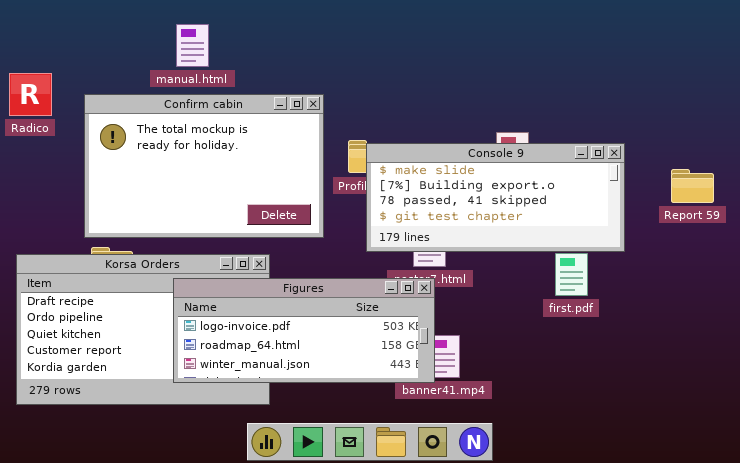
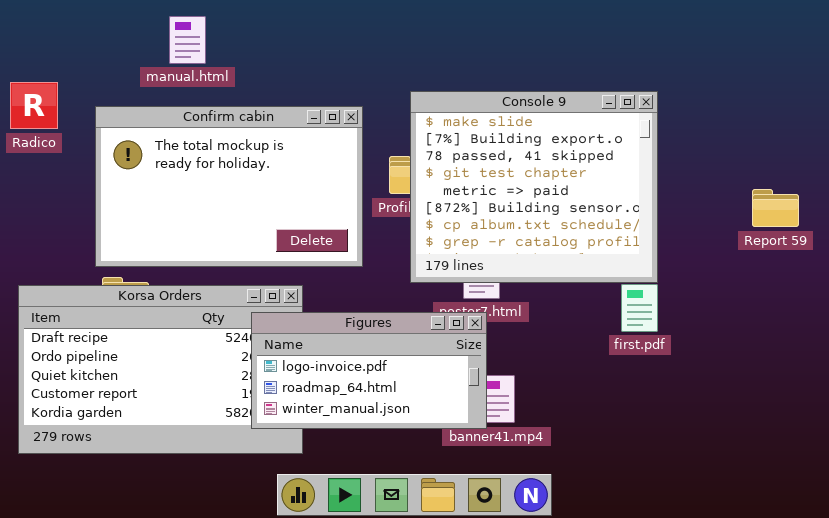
manual.html: [176,24,209,67] -> [169,16,206,64], moved
Console 9: [366,143,625,252] -> [410,91,658,283], resized
Figures: [173,278,435,383] -> [251,312,487,429], resized

